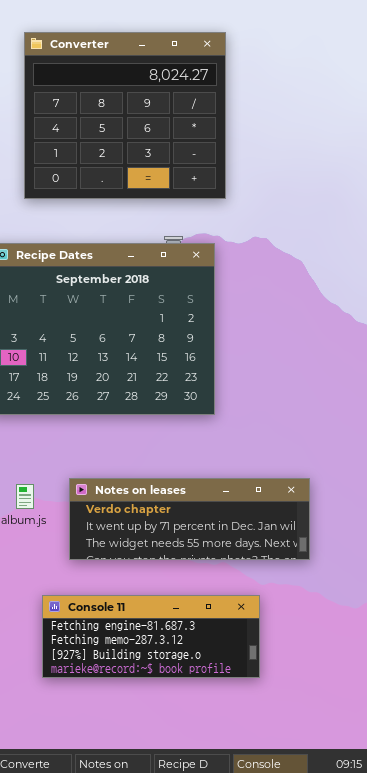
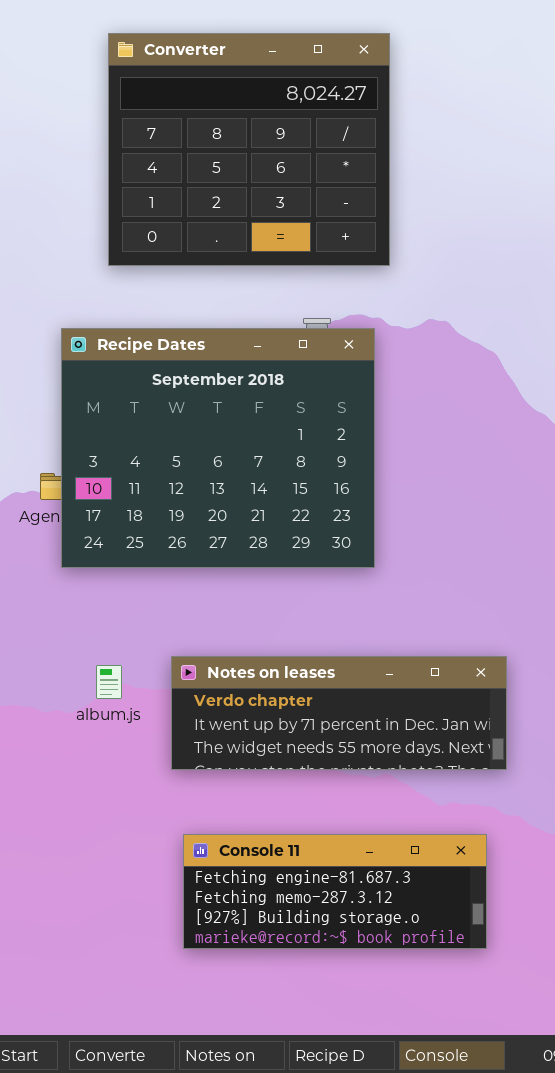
Console 11: [42,595,260,678] -> [183,834,487,949], moved

